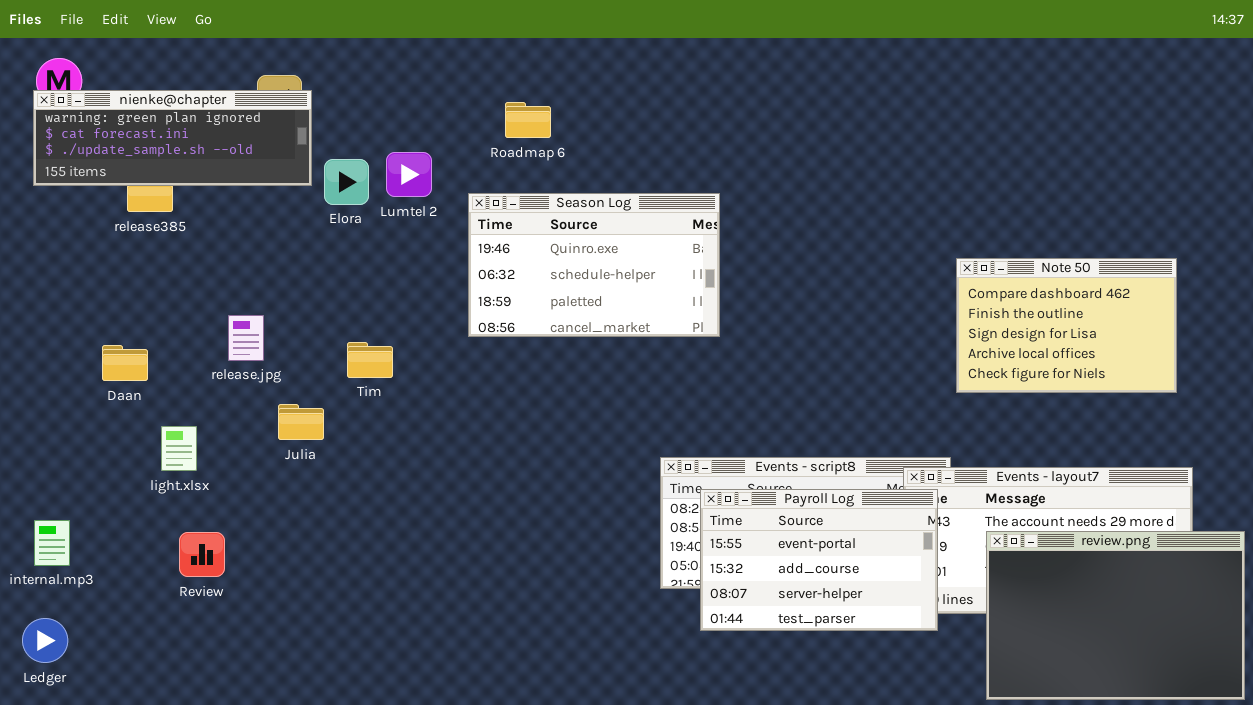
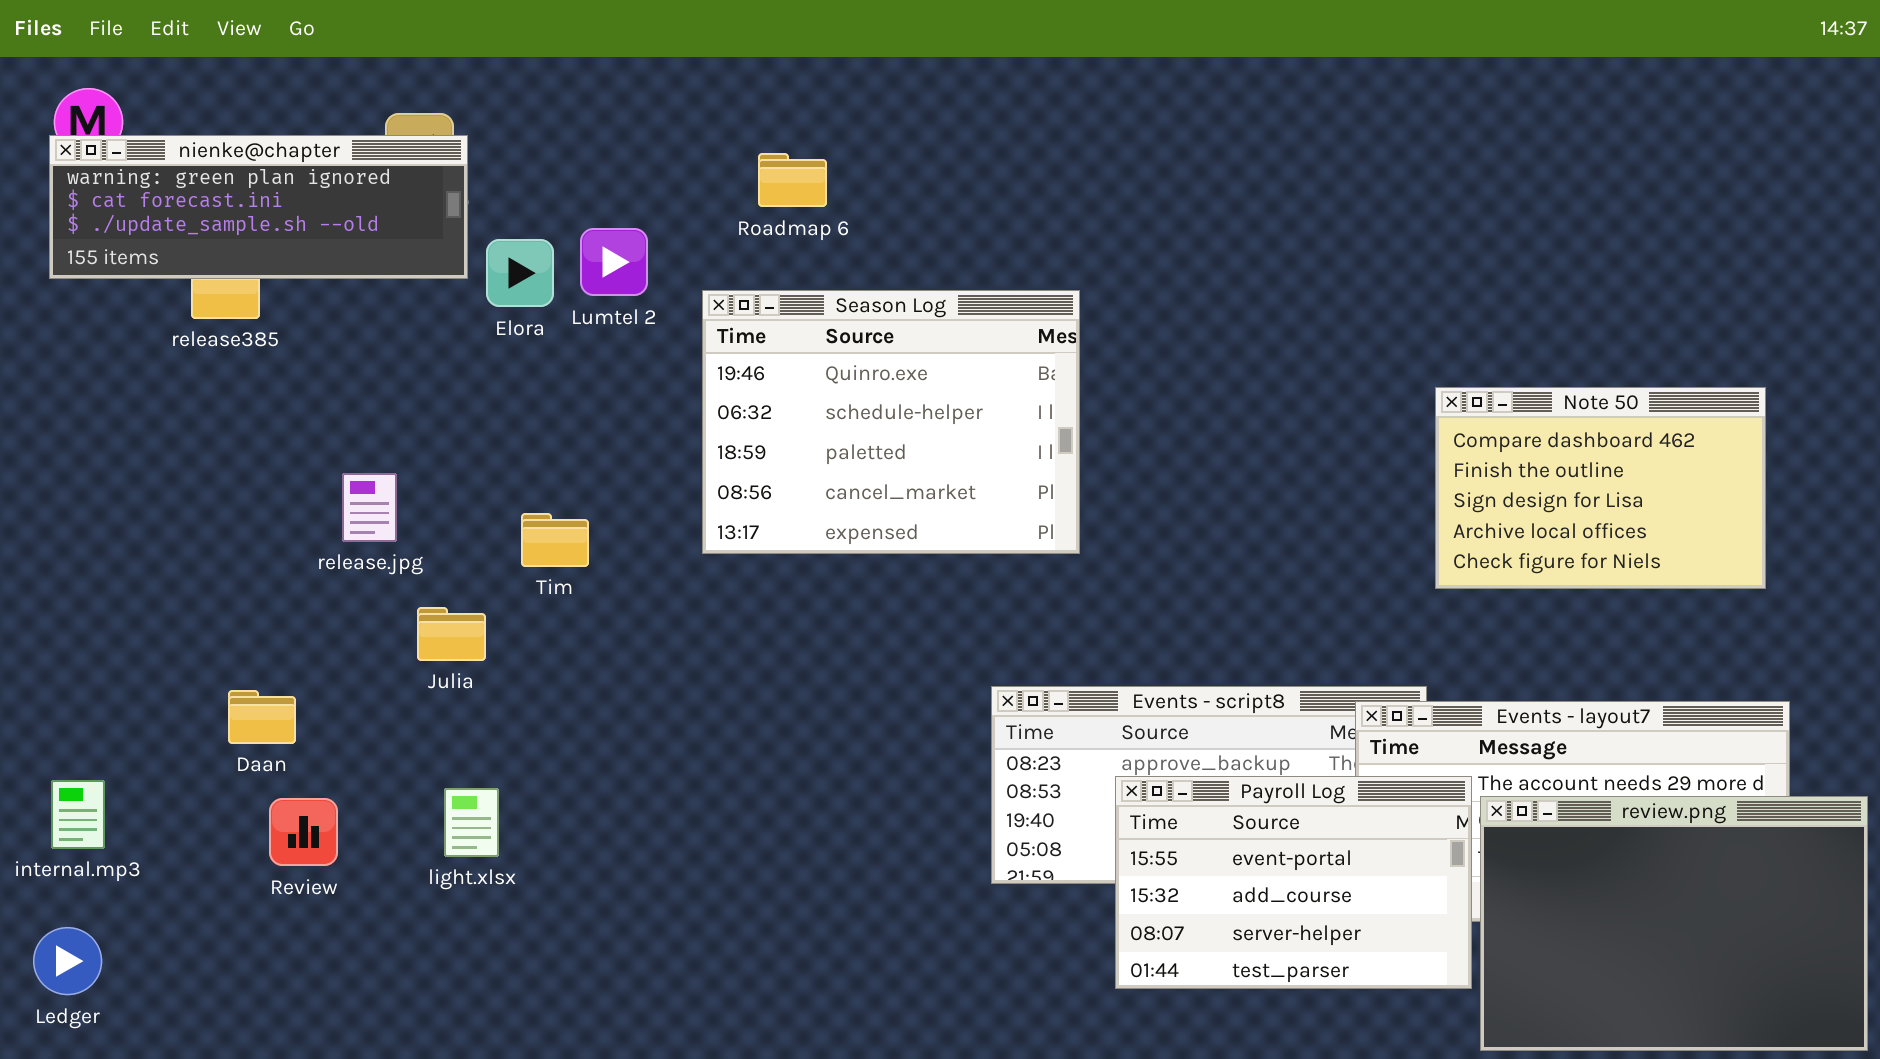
Season Log: [468,193,720,337] -> [702,290,1080,554], resized
Daan: [102,345,148,381] -> [228,690,296,744], moved
light.xlsx: [161,426,197,471] -> [444,788,499,857], moved
Payroll Log: [700,489,938,631] -> [1115,776,1472,989], moved

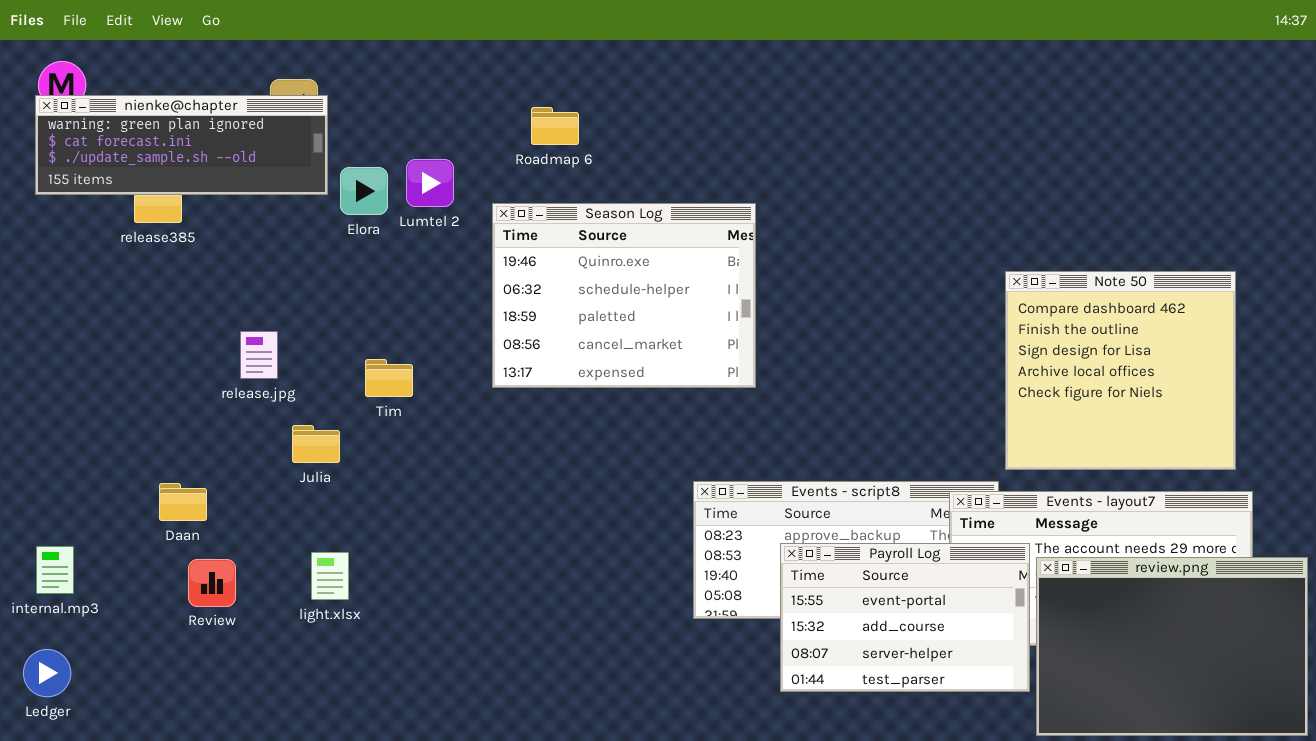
Note 50: [1435,387,1766,589] -> [1005,271,1236,470], resized

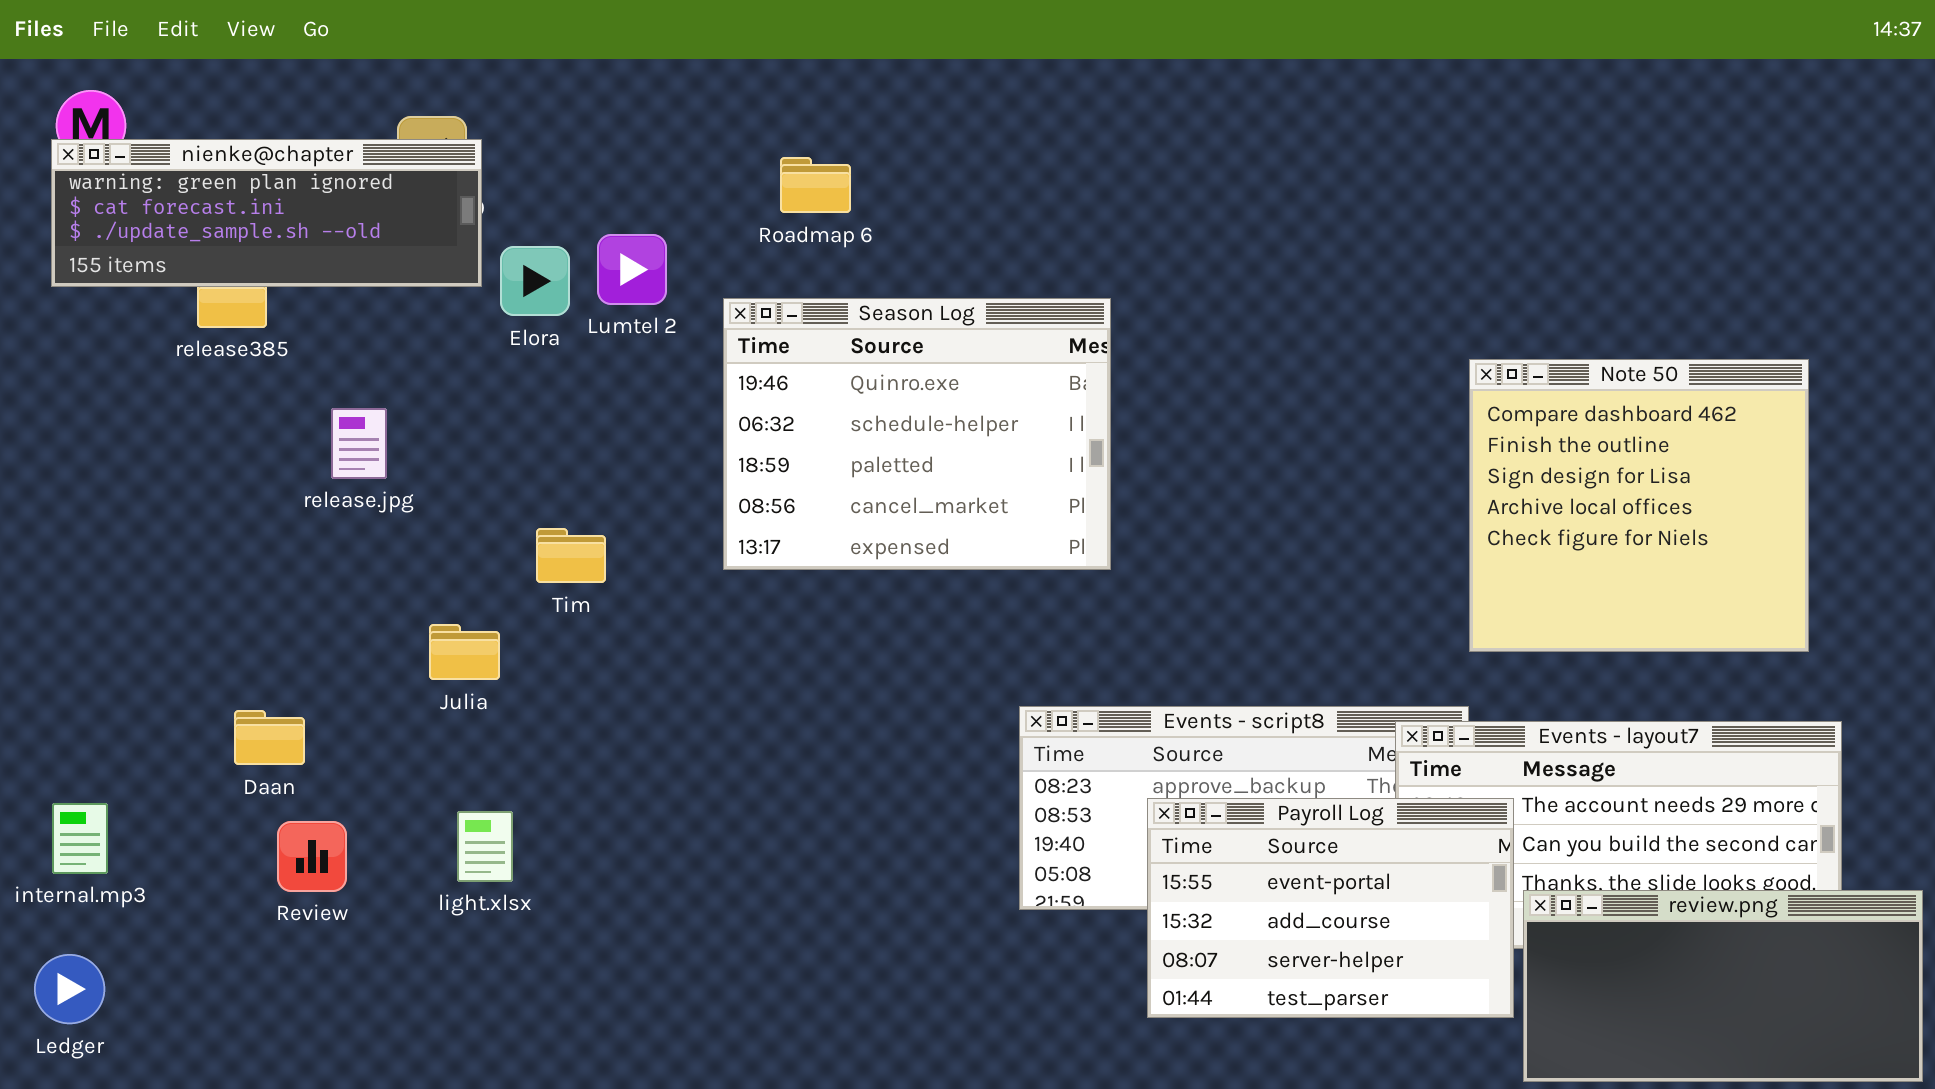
Note 50: [1005,271,1236,470] -> [1469,359,1809,652], moved
release.jpg: [240,331,278,379] -> [331,408,387,479], moved
review.png: [1036,557,1308,736] -> [1523,890,1923,1082], resized

